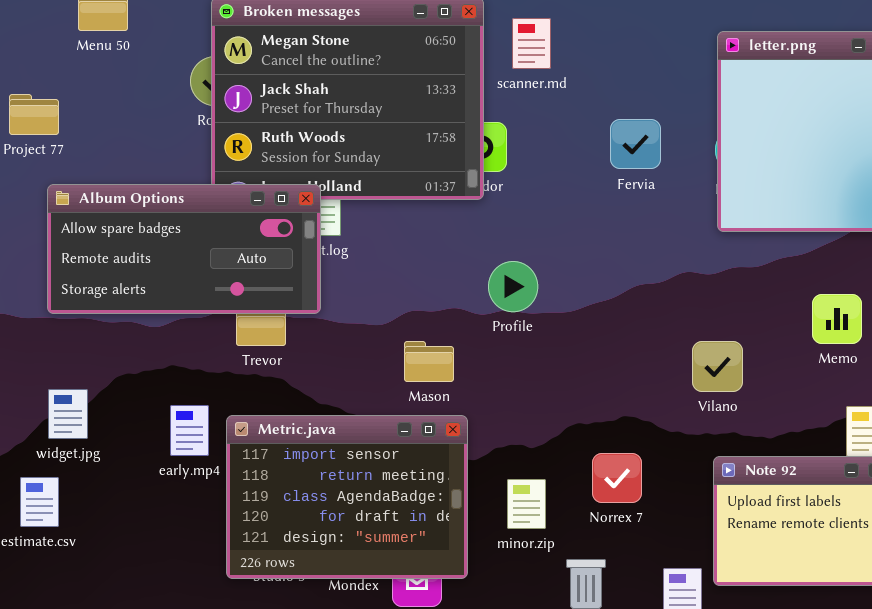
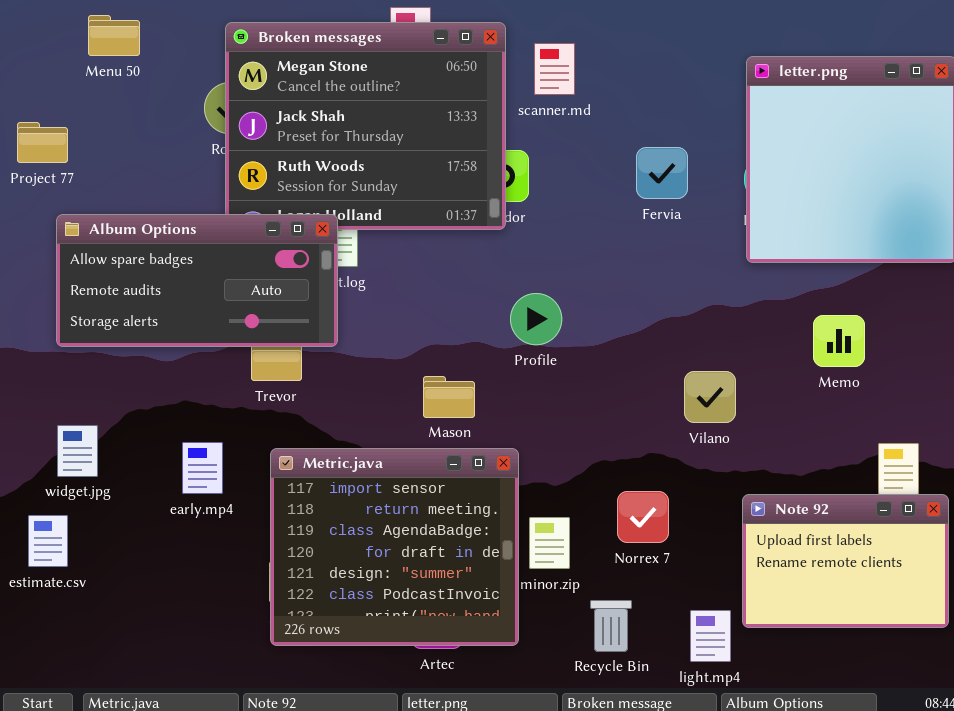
Memo: [812,294,862,344] -> [813,315,865,367], moved
Vilano: [692,341,743,392] -> [684,371,736,423], moved
Metric.java: [226,415,468,579] -> [270,448,519,646], moved, resized

